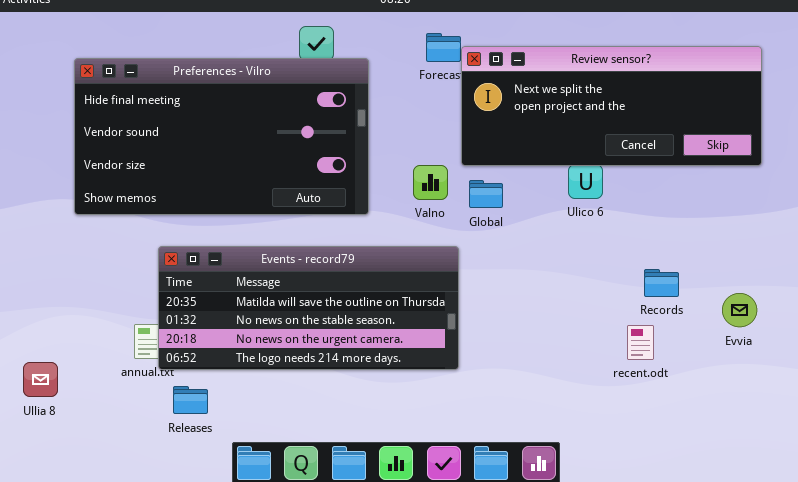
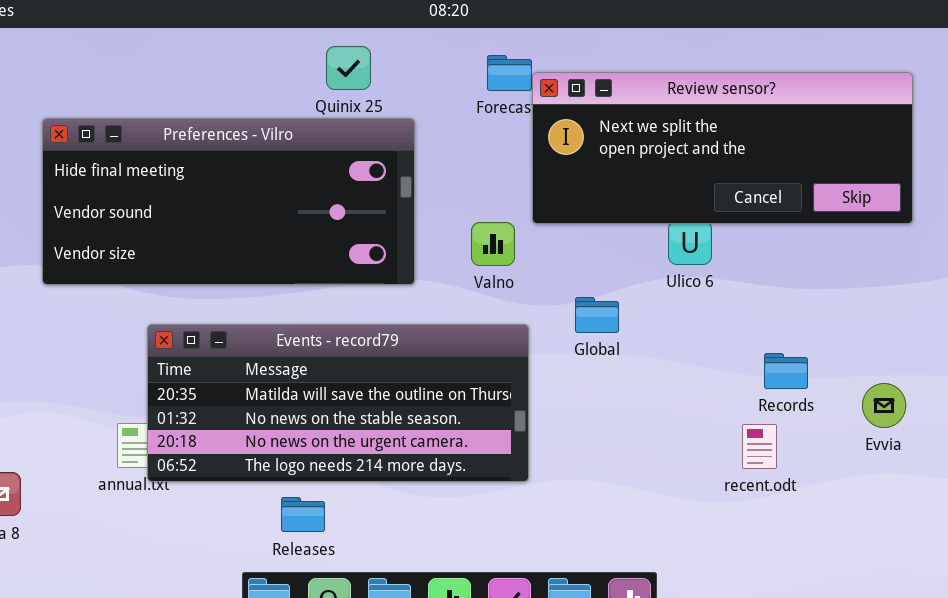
Preferences - Vilro: [74,58,369,215] -> [42,118,415,285], resized
Global: [469,180,503,208] -> [575,297,619,333], moved
Releases: [173,386,208,414] -> [281,497,325,532], moved

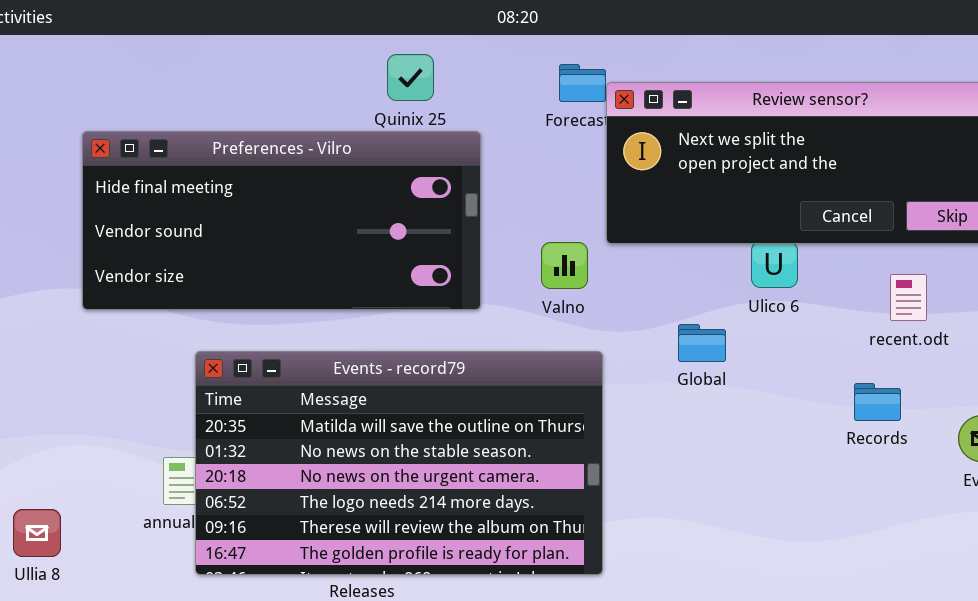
Global: [575,297,619,333] -> [678,324,726,362], moved
Events - record79: [147,324,529,482] -> [195,351,603,575], resized
recent.odt: [742,424,777,469] -> [890,274,927,321], moved

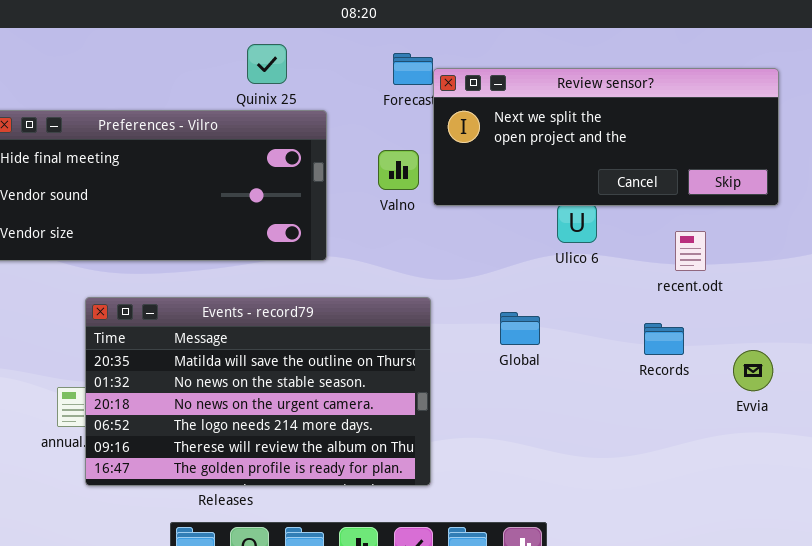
Valno: [541,242,588,289] -> [378,150,419,190], moved
Global: [678,324,726,362] -> [500,312,540,345], moved

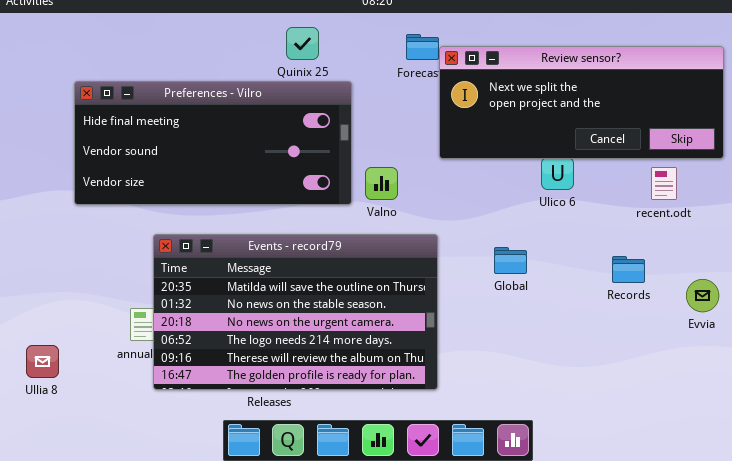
Valno: [378,150,419,190] -> [365,167,398,200], moved
recent.odt: [675,231,706,271] -> [651,167,677,200], moved

